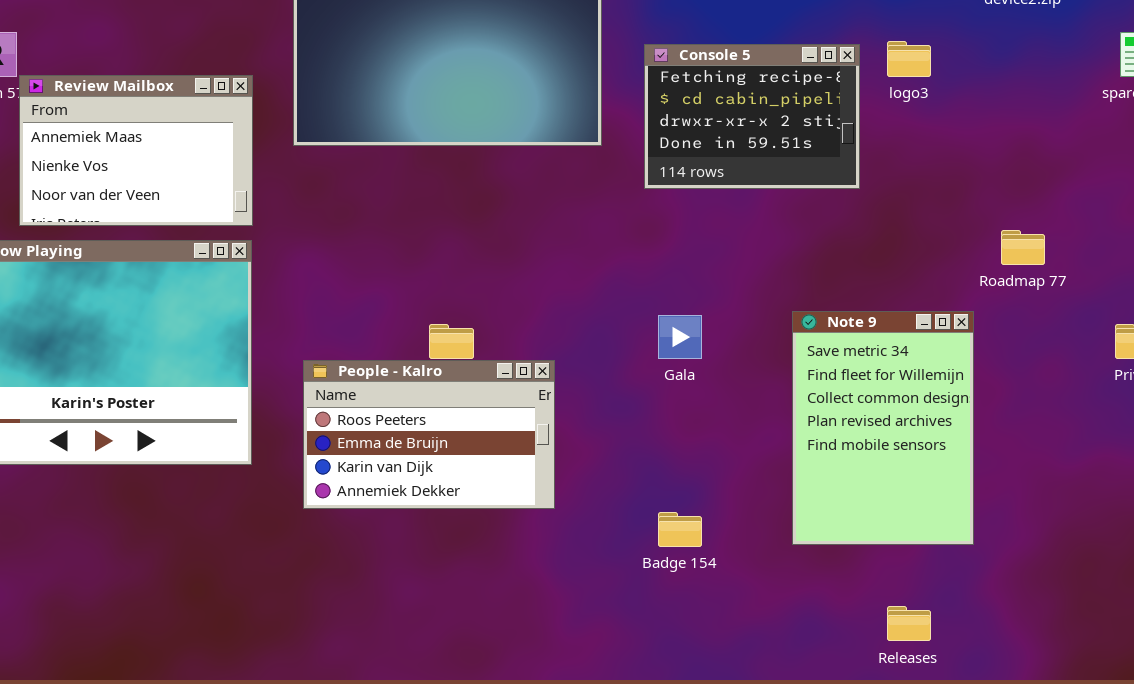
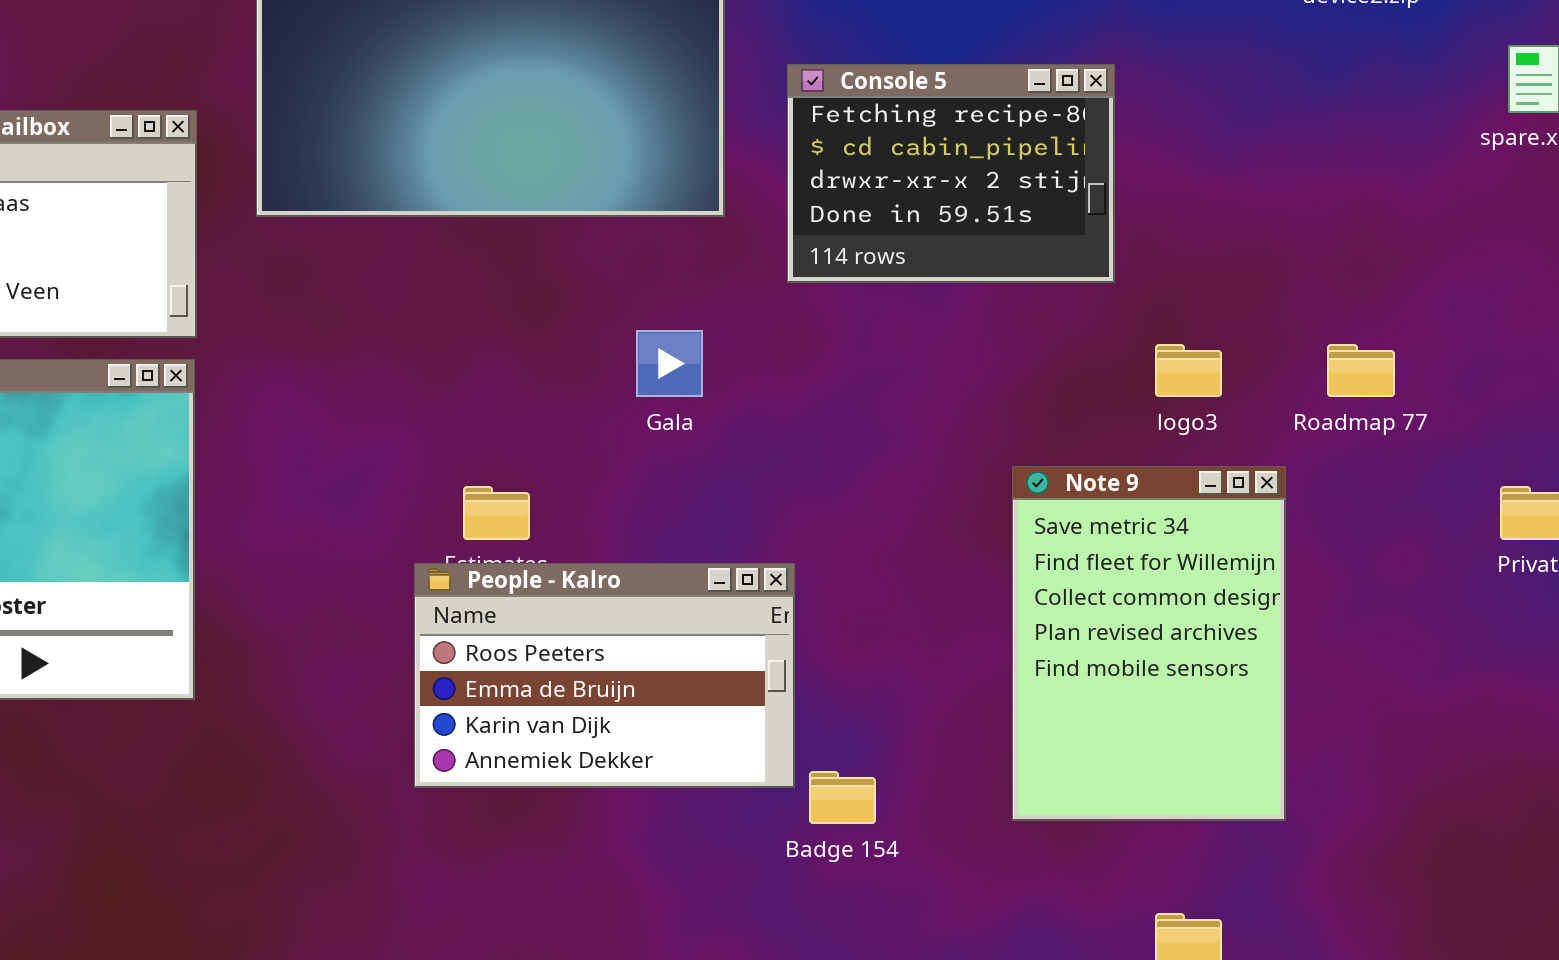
logo3: [887,41,931,77] -> [1155,344,1222,397], moved
Gala: [658,315,702,359] -> [636,330,703,397], moved
People - Kalro: [303,360,555,509] -> [414,563,795,788], moved

